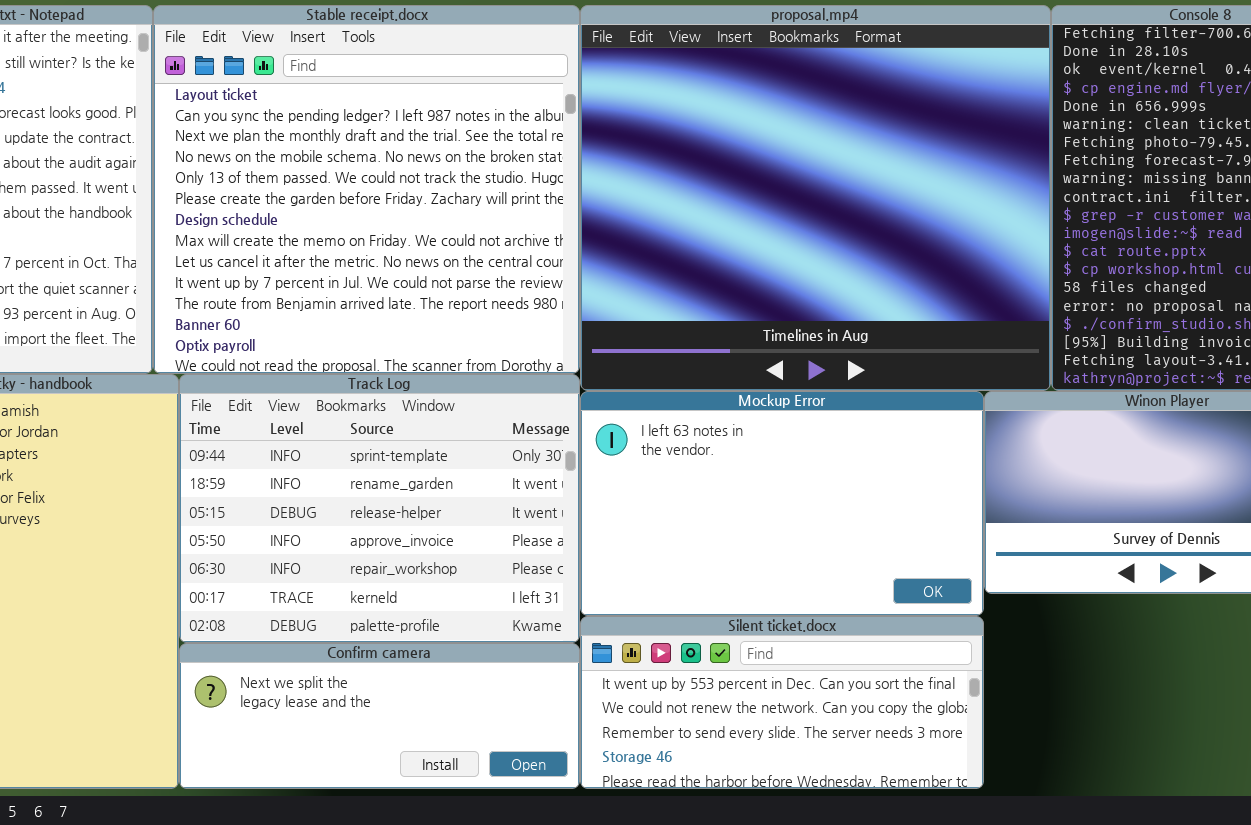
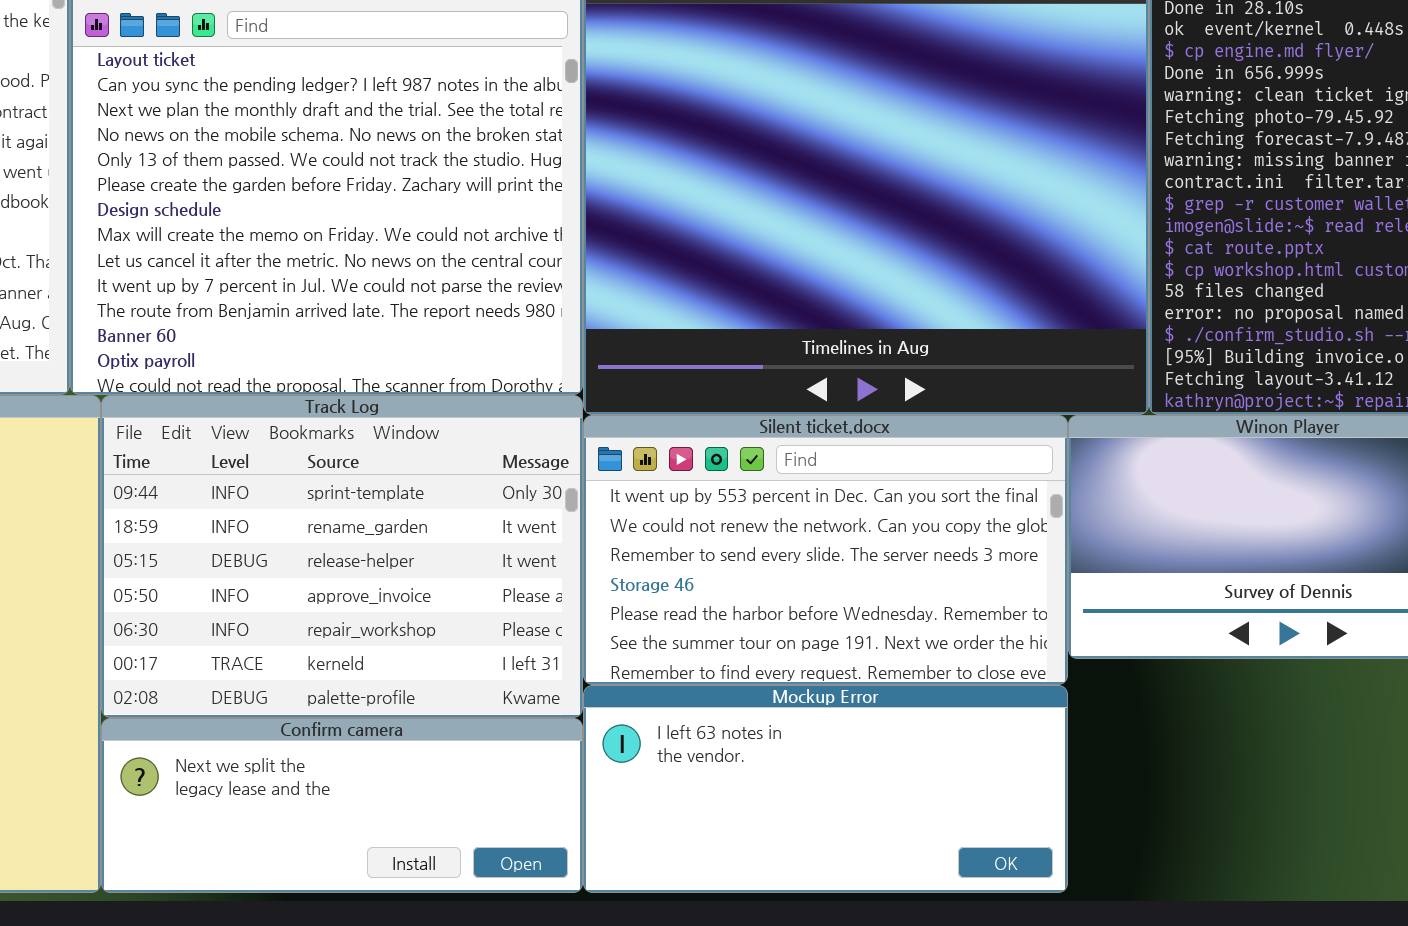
Mockup Error: [580,391,984,616] -> [583,685,1068,893], moved, resized
Silent ticket.docx: [580,616,984,789] -> [583,415,1068,685], moved, resized

